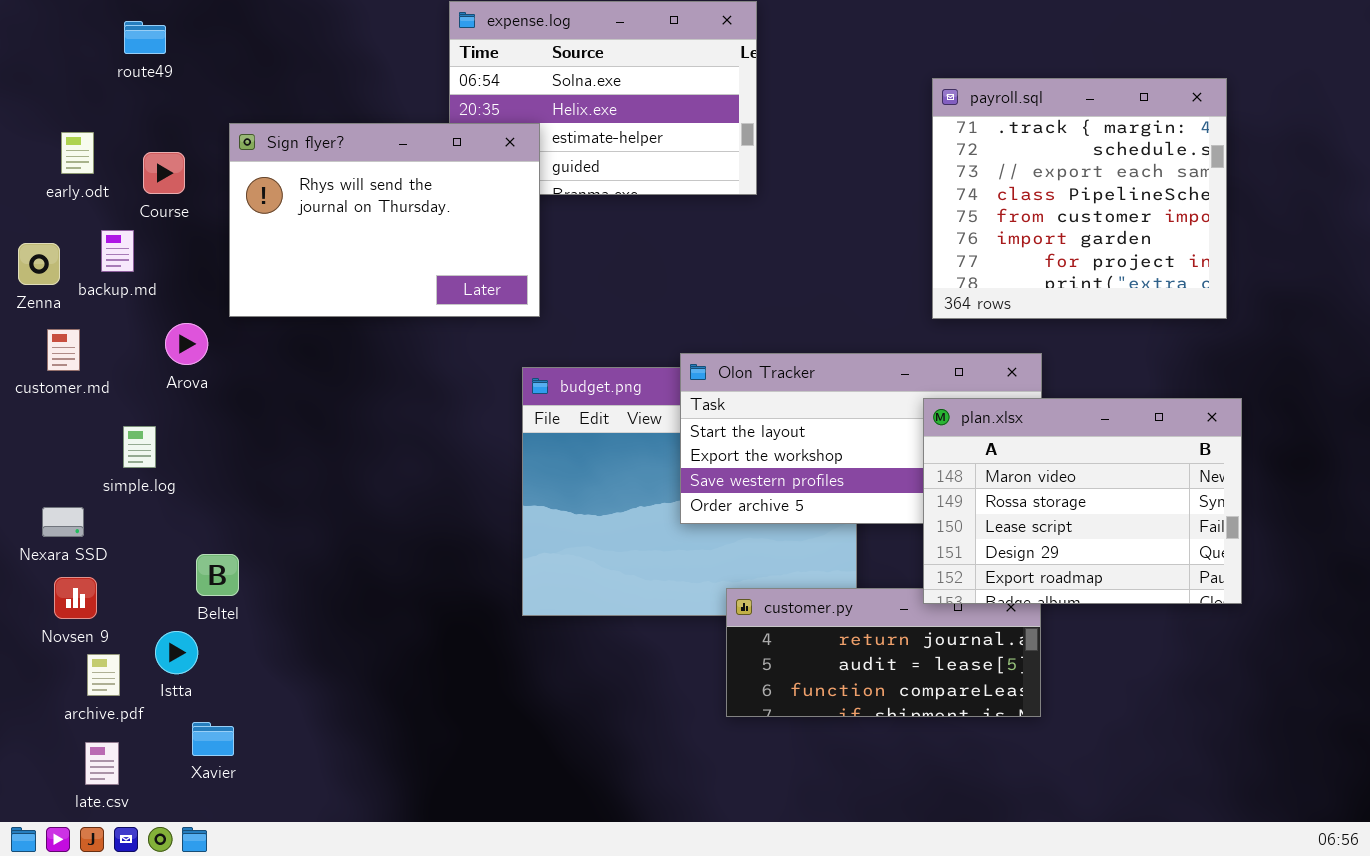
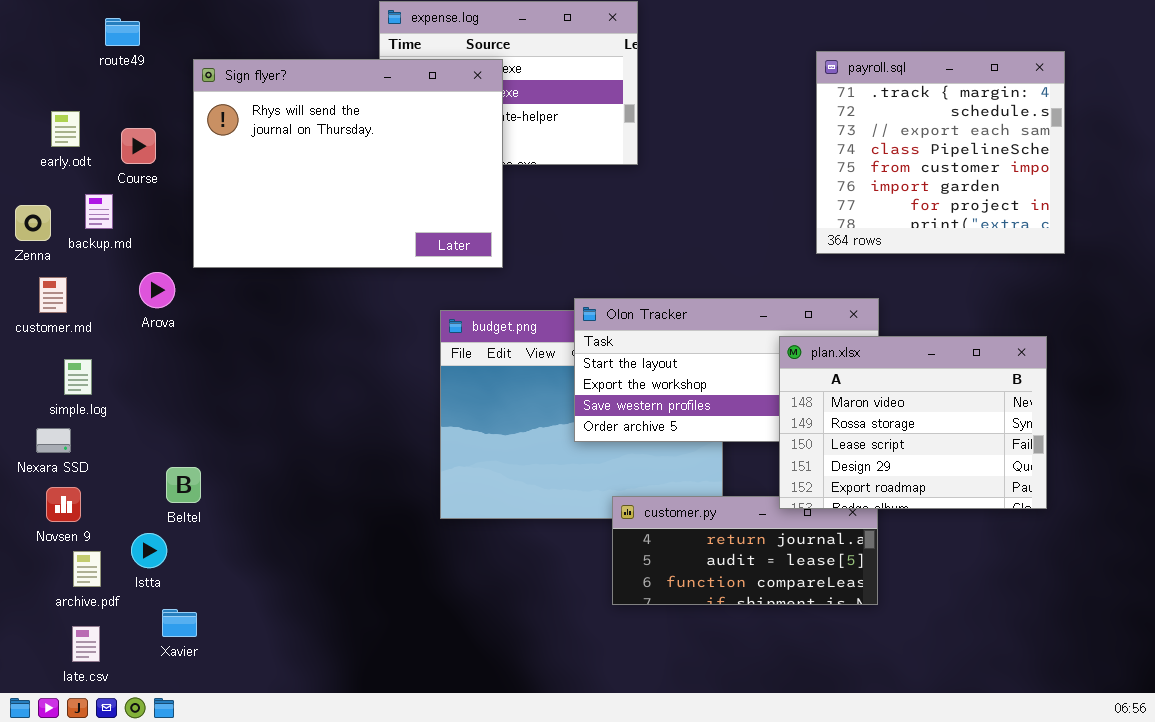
payroll.sql: [932,78,1227,319] -> [816,51,1065,254], moved
Sign flyer?: [229,123,540,317] -> [193,59,503,268], resized
simple.log: [123,426,156,468] -> [64,359,92,395], moved

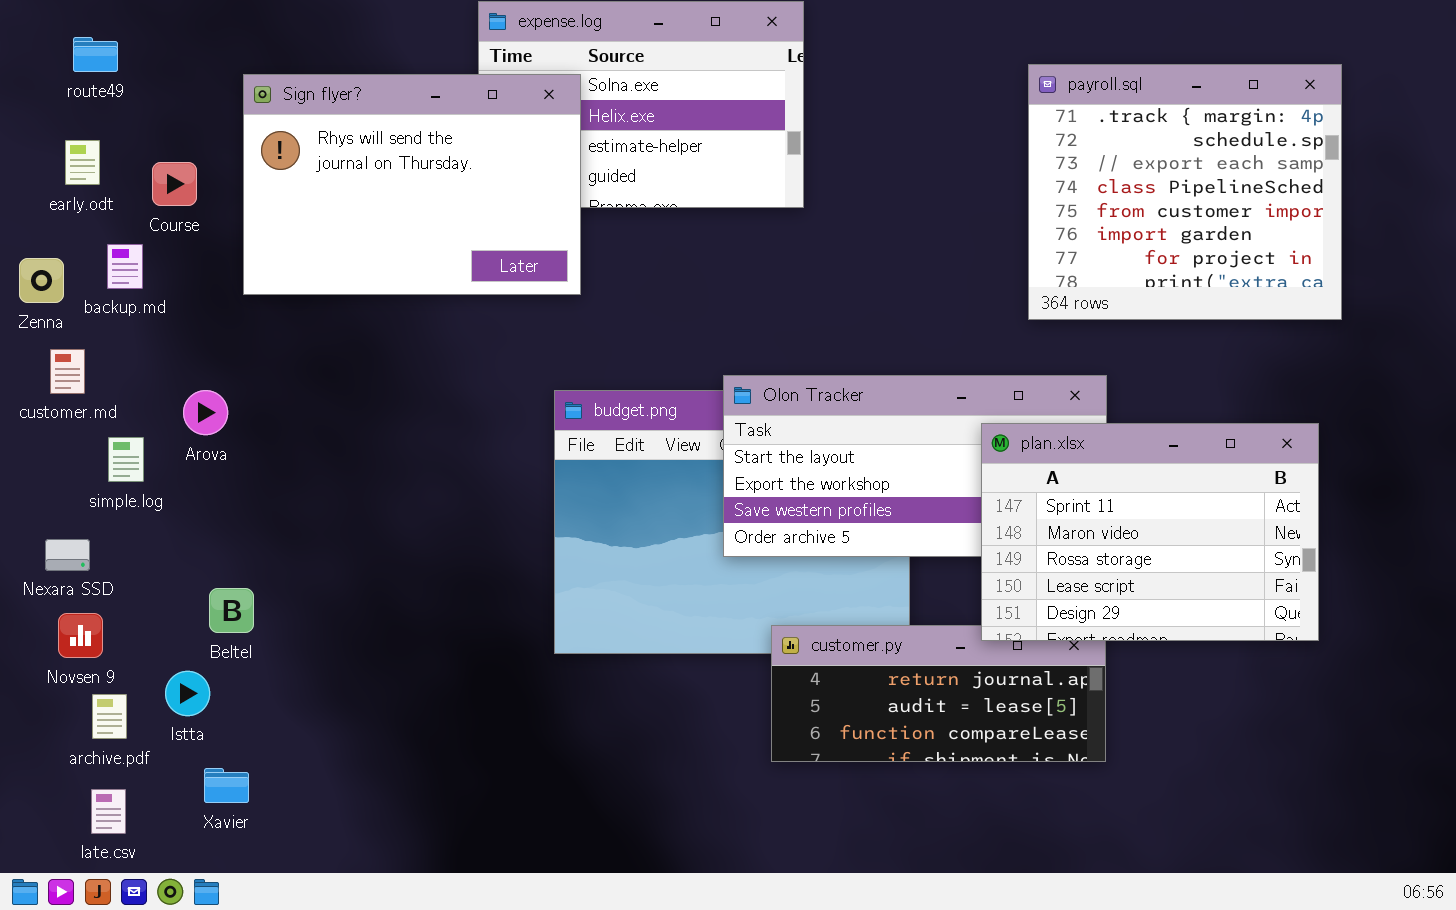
route49: [105,18,140,46] -> [73,37,118,72], moved
Sign flyer?: [193,59,503,268] -> [243,74,581,295], resized
Arova: [139,272,175,308] -> [183,390,228,435], moved
plan.xlsx: [779,336,1047,509] -> [981,423,1319,641], scrolled up 1 row
simple.log: [64,359,92,395] -> [108,437,144,482], moved

